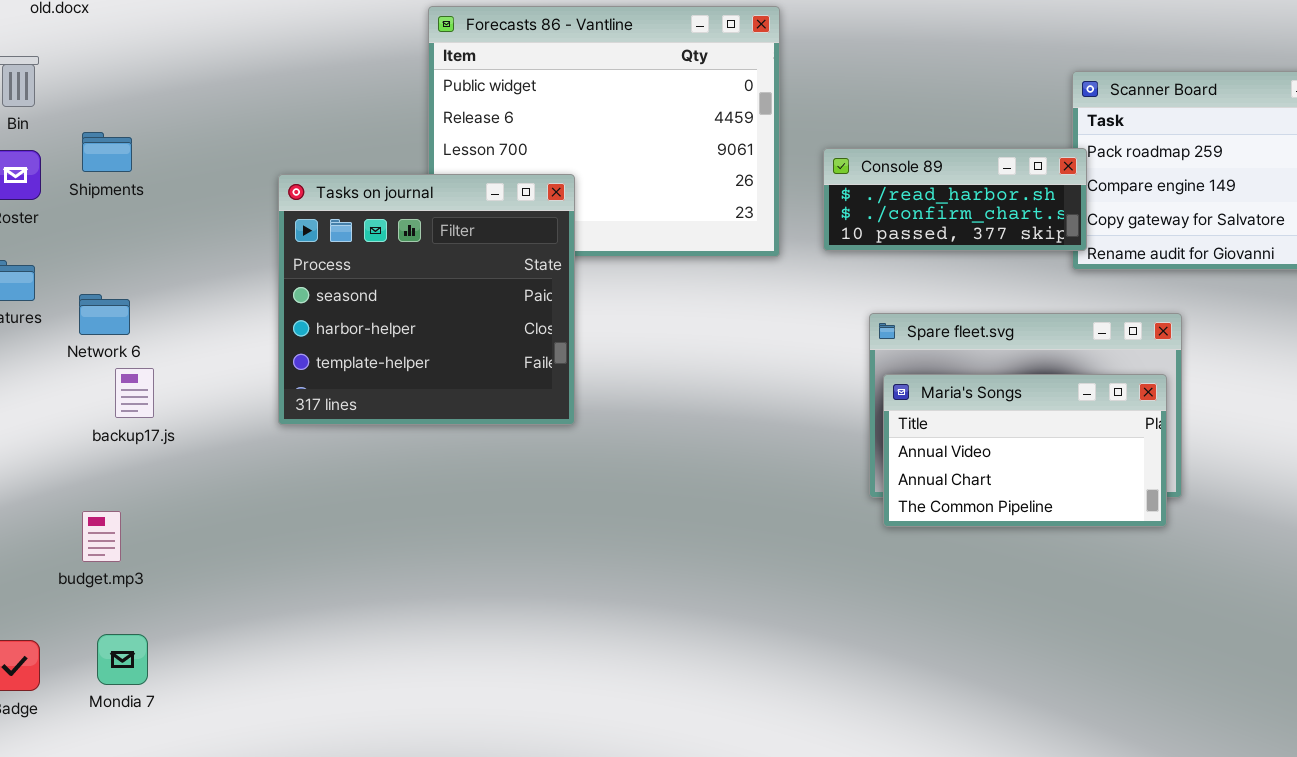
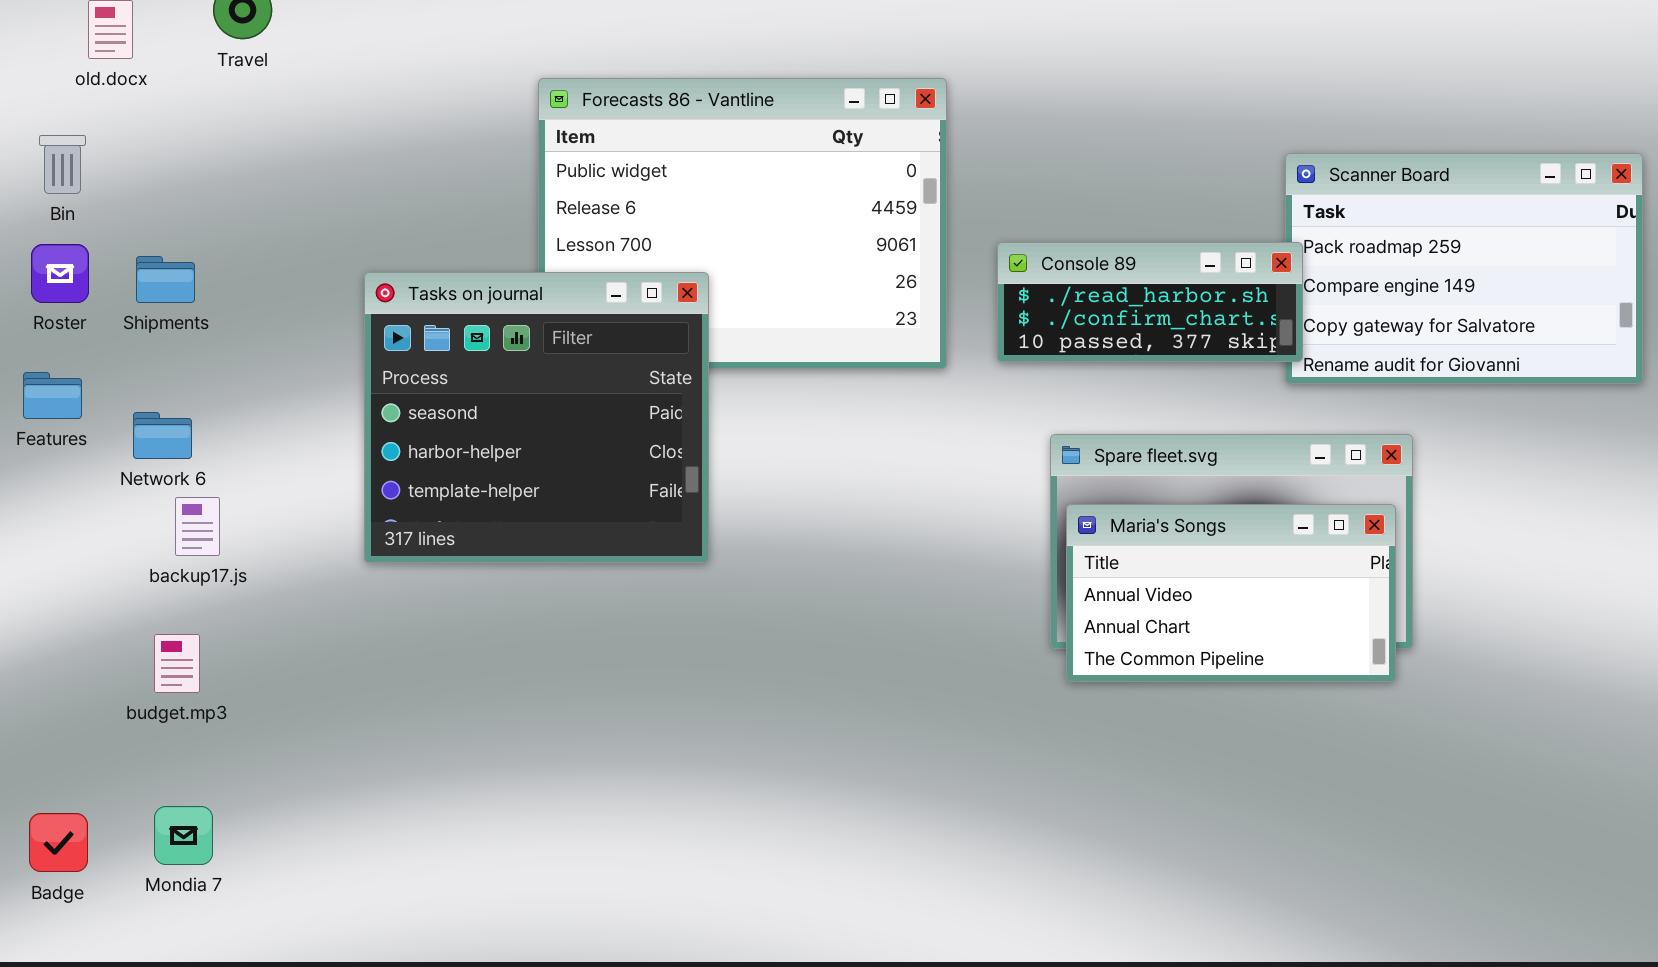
Shipments: [82,132,132,172] -> [136,256,195,303], moved
budget.mp3: [82,511,121,562] -> [154,634,200,693], moved

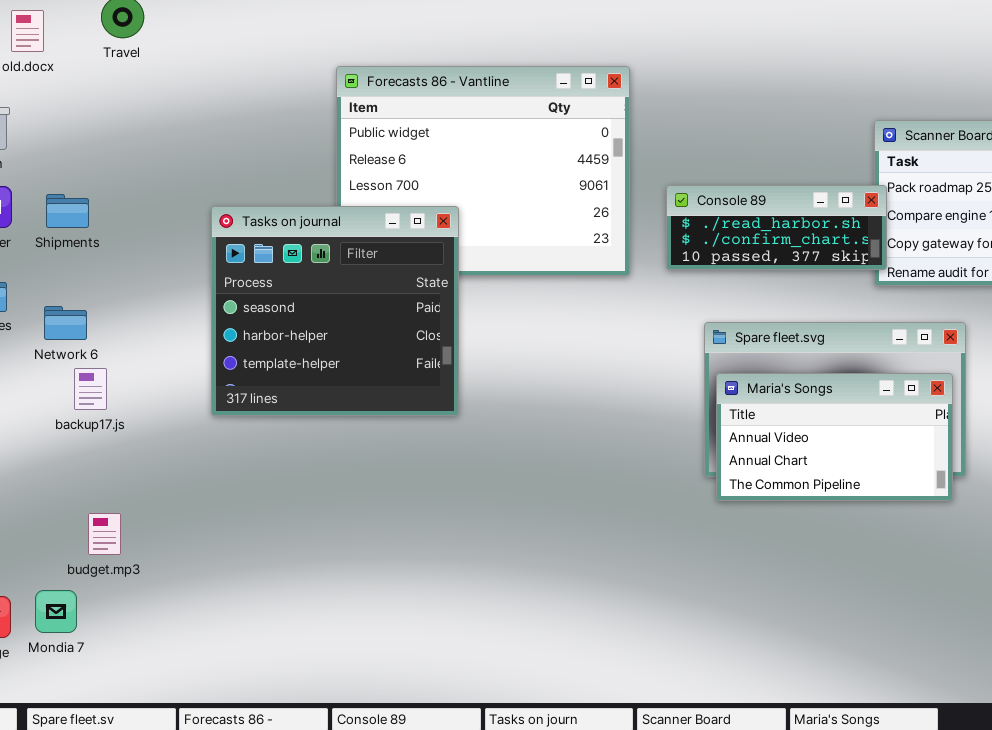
budget.mp3: [154,634,200,693] -> [88,513,121,555], moved
Mondia 7: [154,806,213,865] -> [35,590,77,633], moved

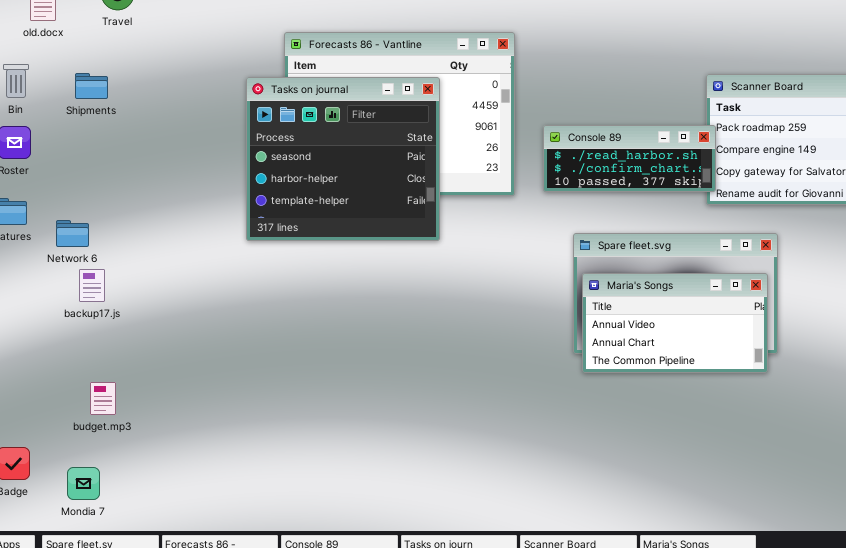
Shipments: [46,194,89,228] -> [75,73,108,99], moved
Tasks on journal: [211,206,459,416] -> [246,77,440,241], moved
Mondia 7: [35,590,77,633] -> [67,467,100,500], moved

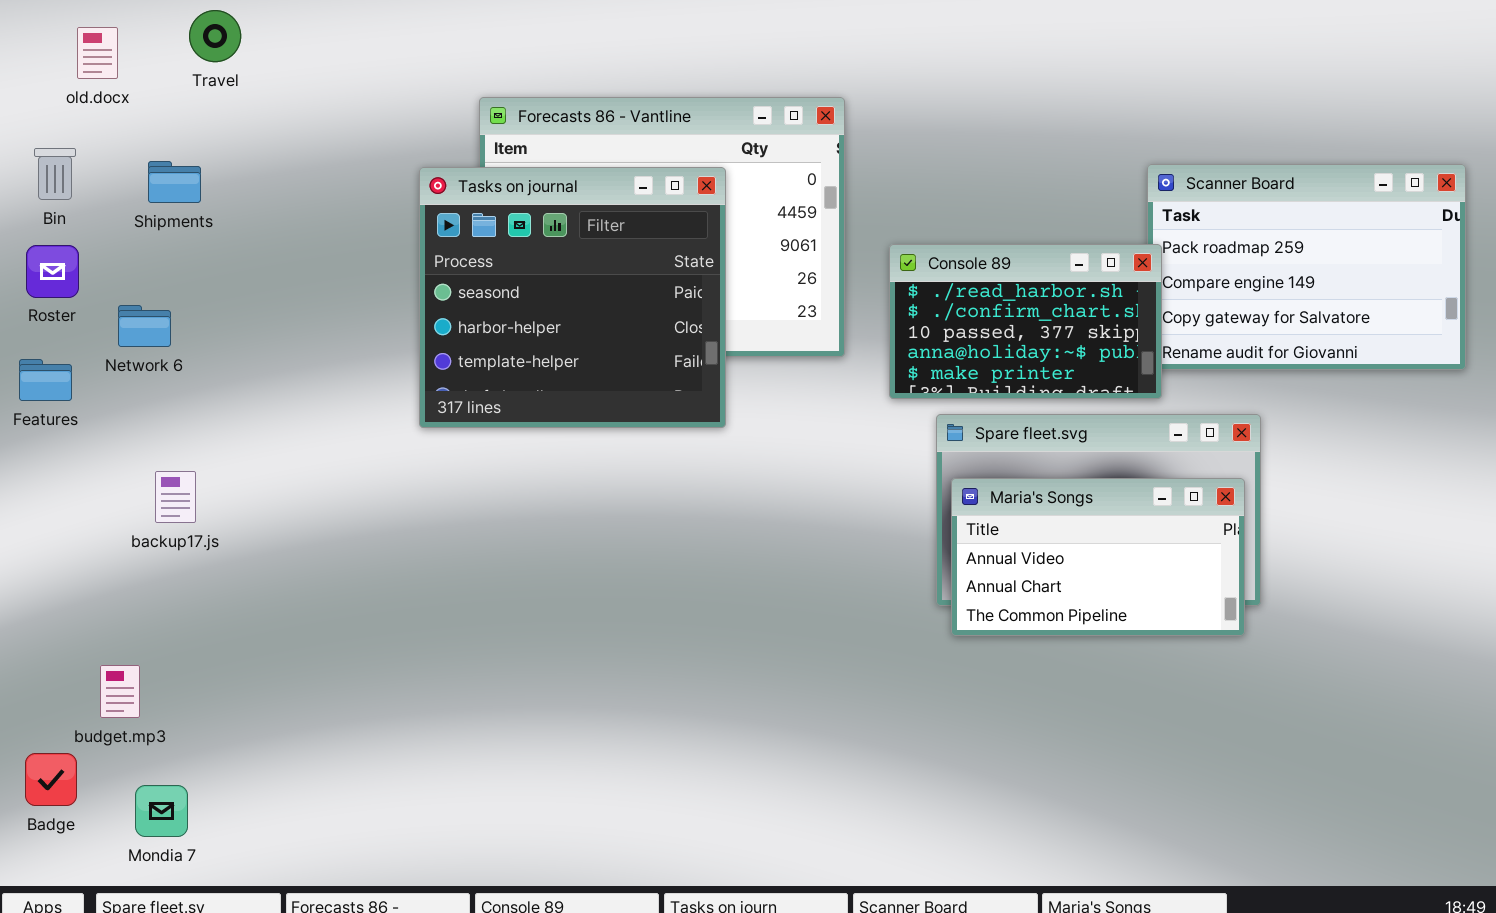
Console 89: [543,125,716,192] -> [889,244,1162,399], resized
Network 6: [56,220,89,247] -> [118,305,171,347], moved
budget.mp3: [90,382,116,415] -> [100,665,140,718], moved

